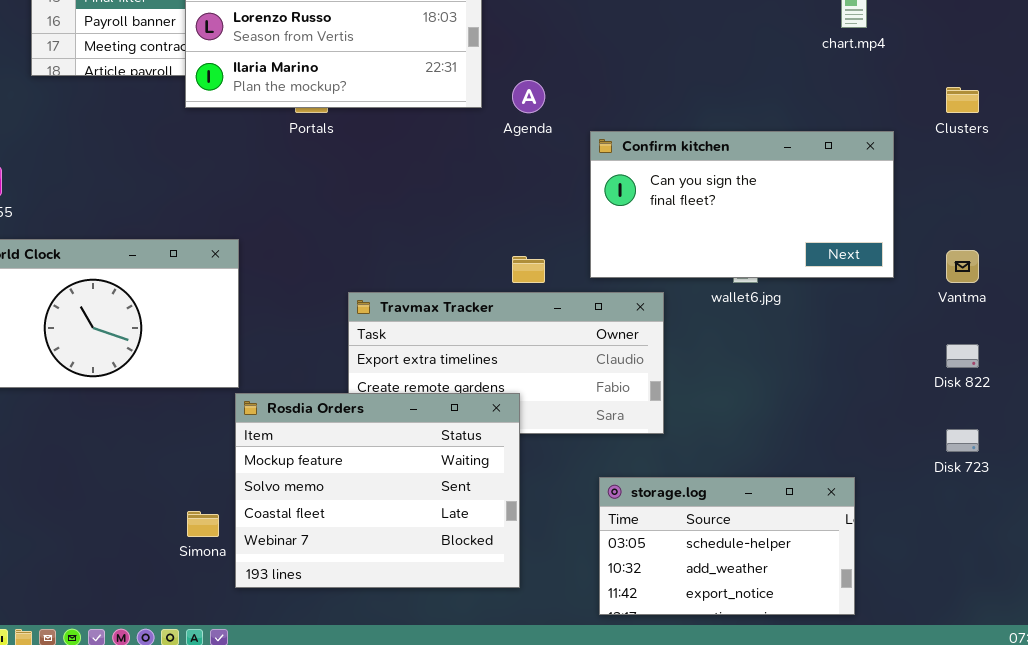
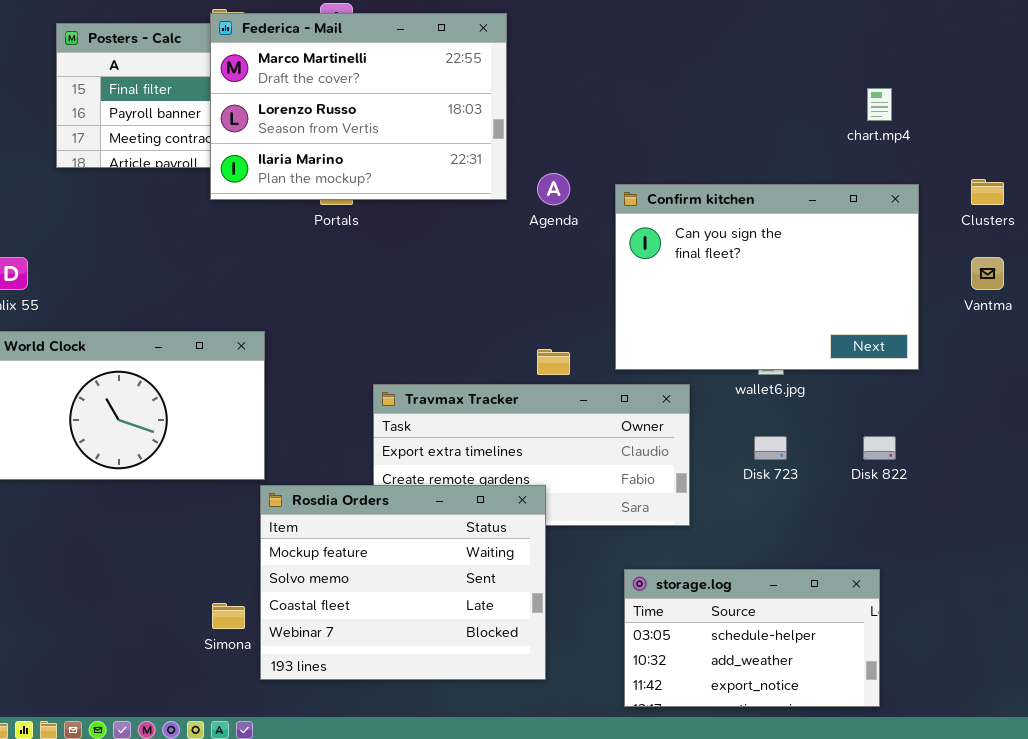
Confirm kitchen: [590,131,894,278] -> [615,184,919,370], resized
Vantma: [946,250,979,283] -> [971,257,1004,290], moved
Disk 822: [946,344,979,368] -> [863,436,896,460], moved
Disk 723: [946,429,979,452] -> [754,436,787,460], moved

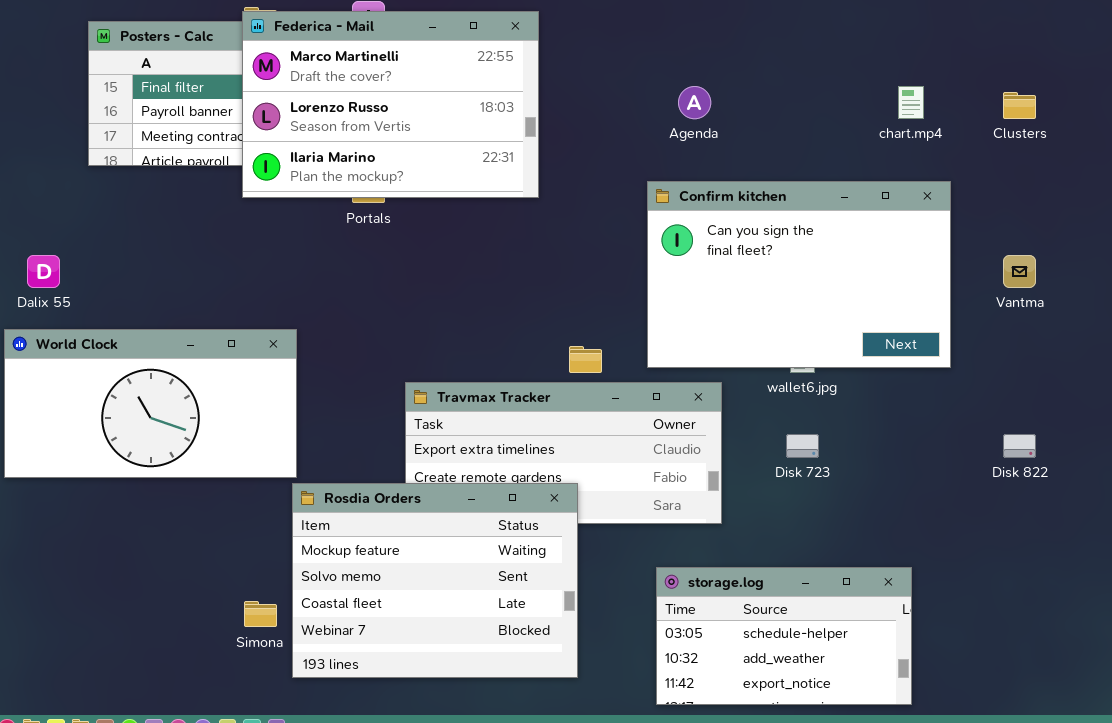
Agenda: [537,173,570,205] -> [678,86,711,119], moved
Clusters: [971,179,1004,205] -> [1003,92,1036,119], moved
Disk 822: [863,436,896,460] -> [1003,434,1036,458], moved

